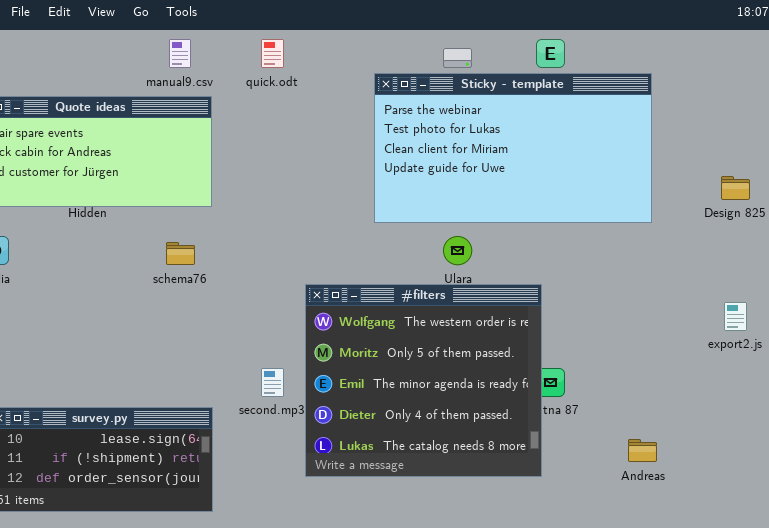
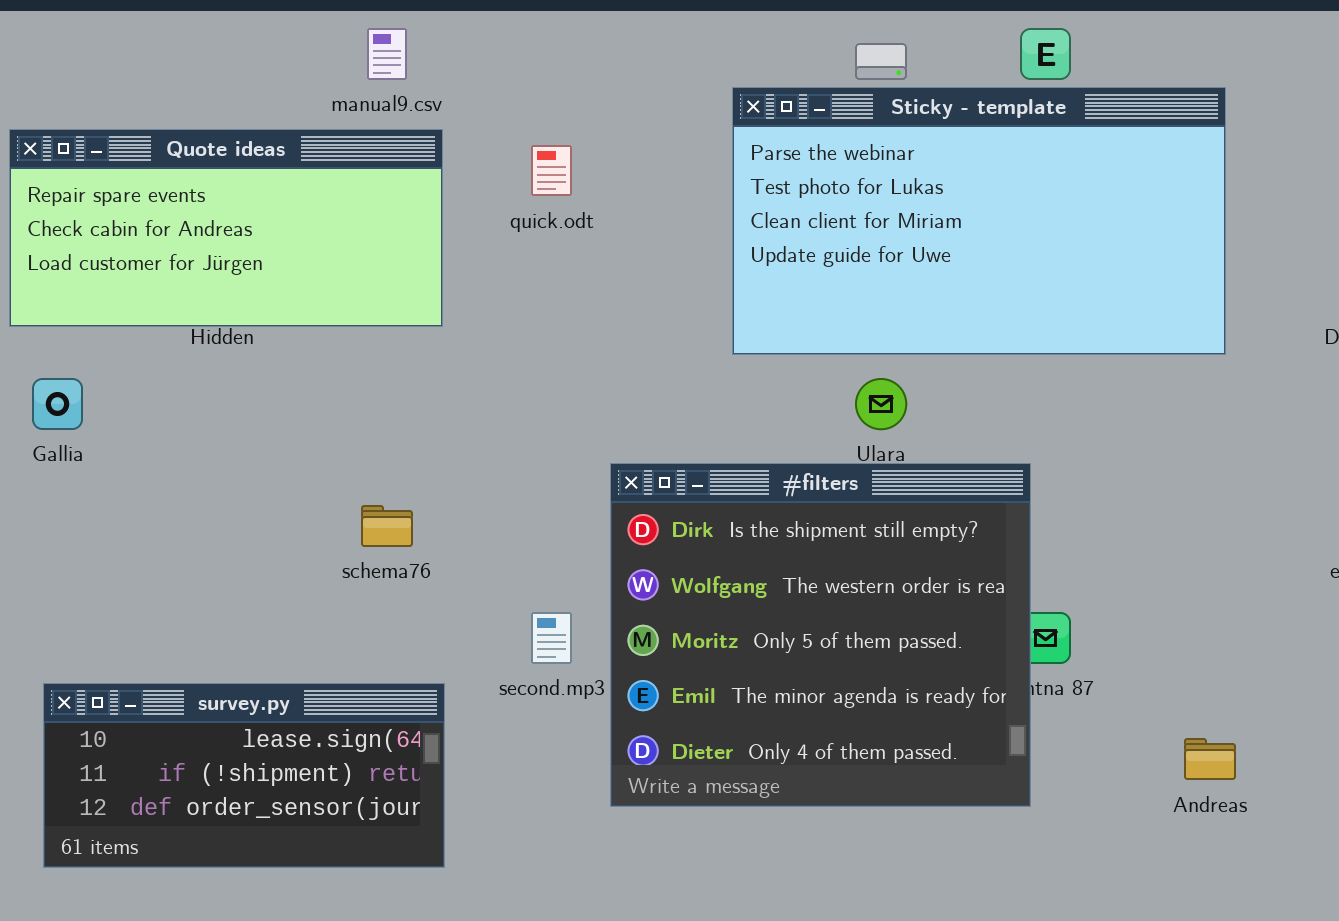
quick.odt: [261,39,284,68] -> [531,145,572,196], moved
schema76: [166,242,195,265] -> [361,505,413,547], moved
#filters: [305,284,542,477] -> [610,463,1031,807], scrolled up 1 row

